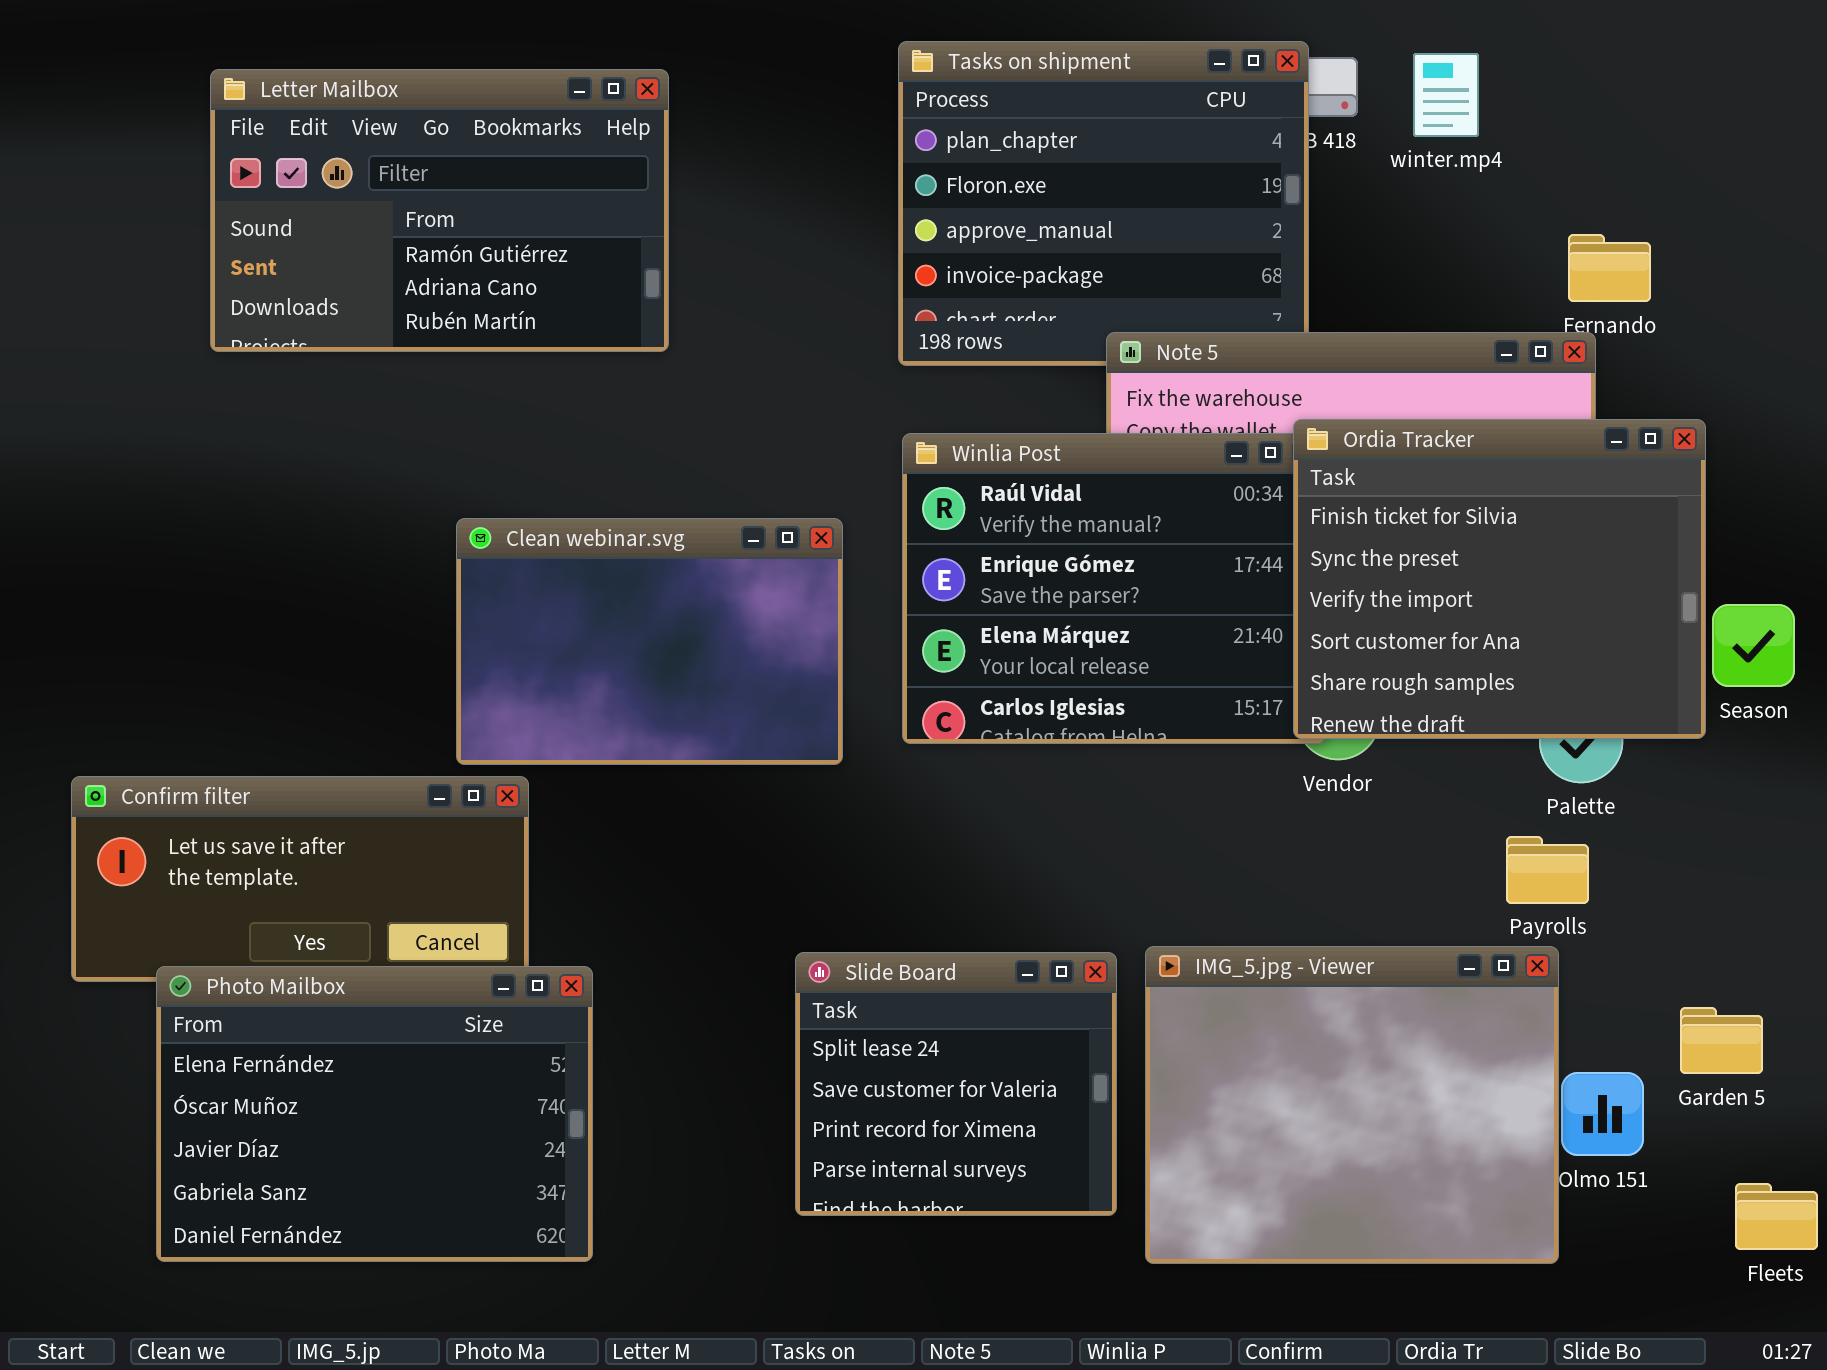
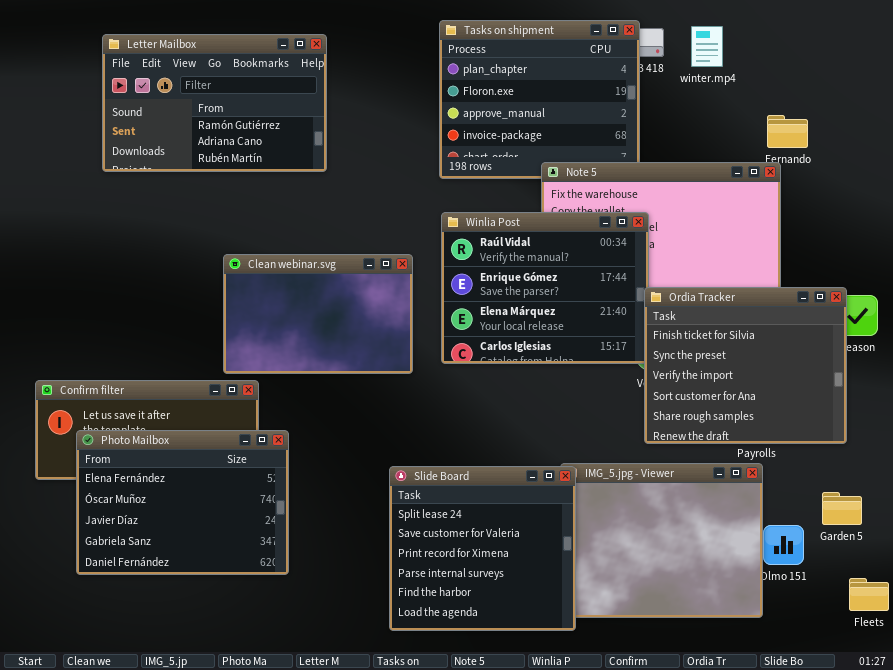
Ordia Tracker: [1293,419,1706,739] -> [644,287,847,444], moved
Slide Board: [795,952,1117,1216] -> [389,466,576,631], resized
Photo Mailbox: [156,966,593,1262] -> [76,430,289,575], moved

